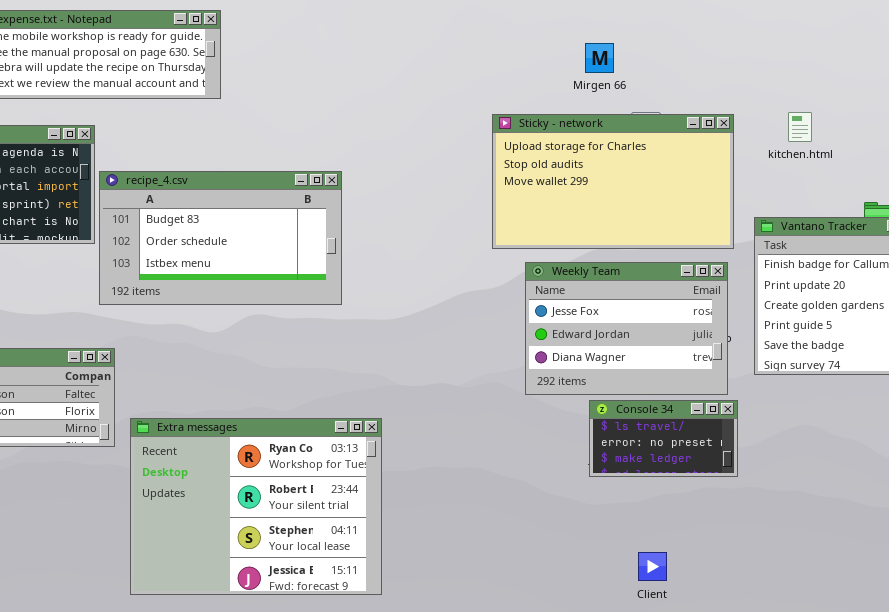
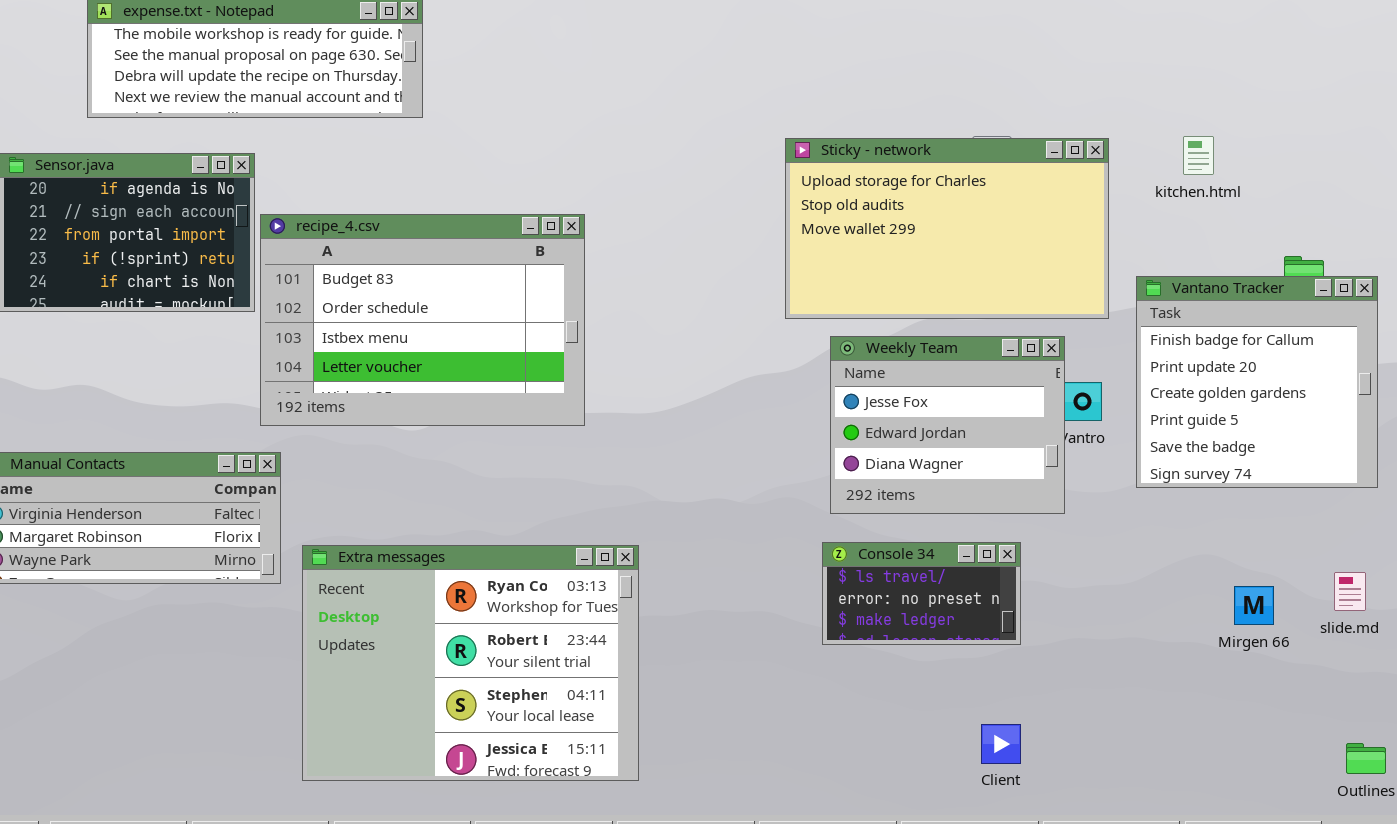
Mirgen 66: [585,43,614,73] -> [1234,586,1274,625], moved
recipe_4.csv: [99,171,342,305] -> [260,214,585,426], resized
Weekly Team: [525,262,728,395] -> [830,336,1065,514], resized
Console 34: [589,400,738,477] -> [822,542,1021,645], moved

